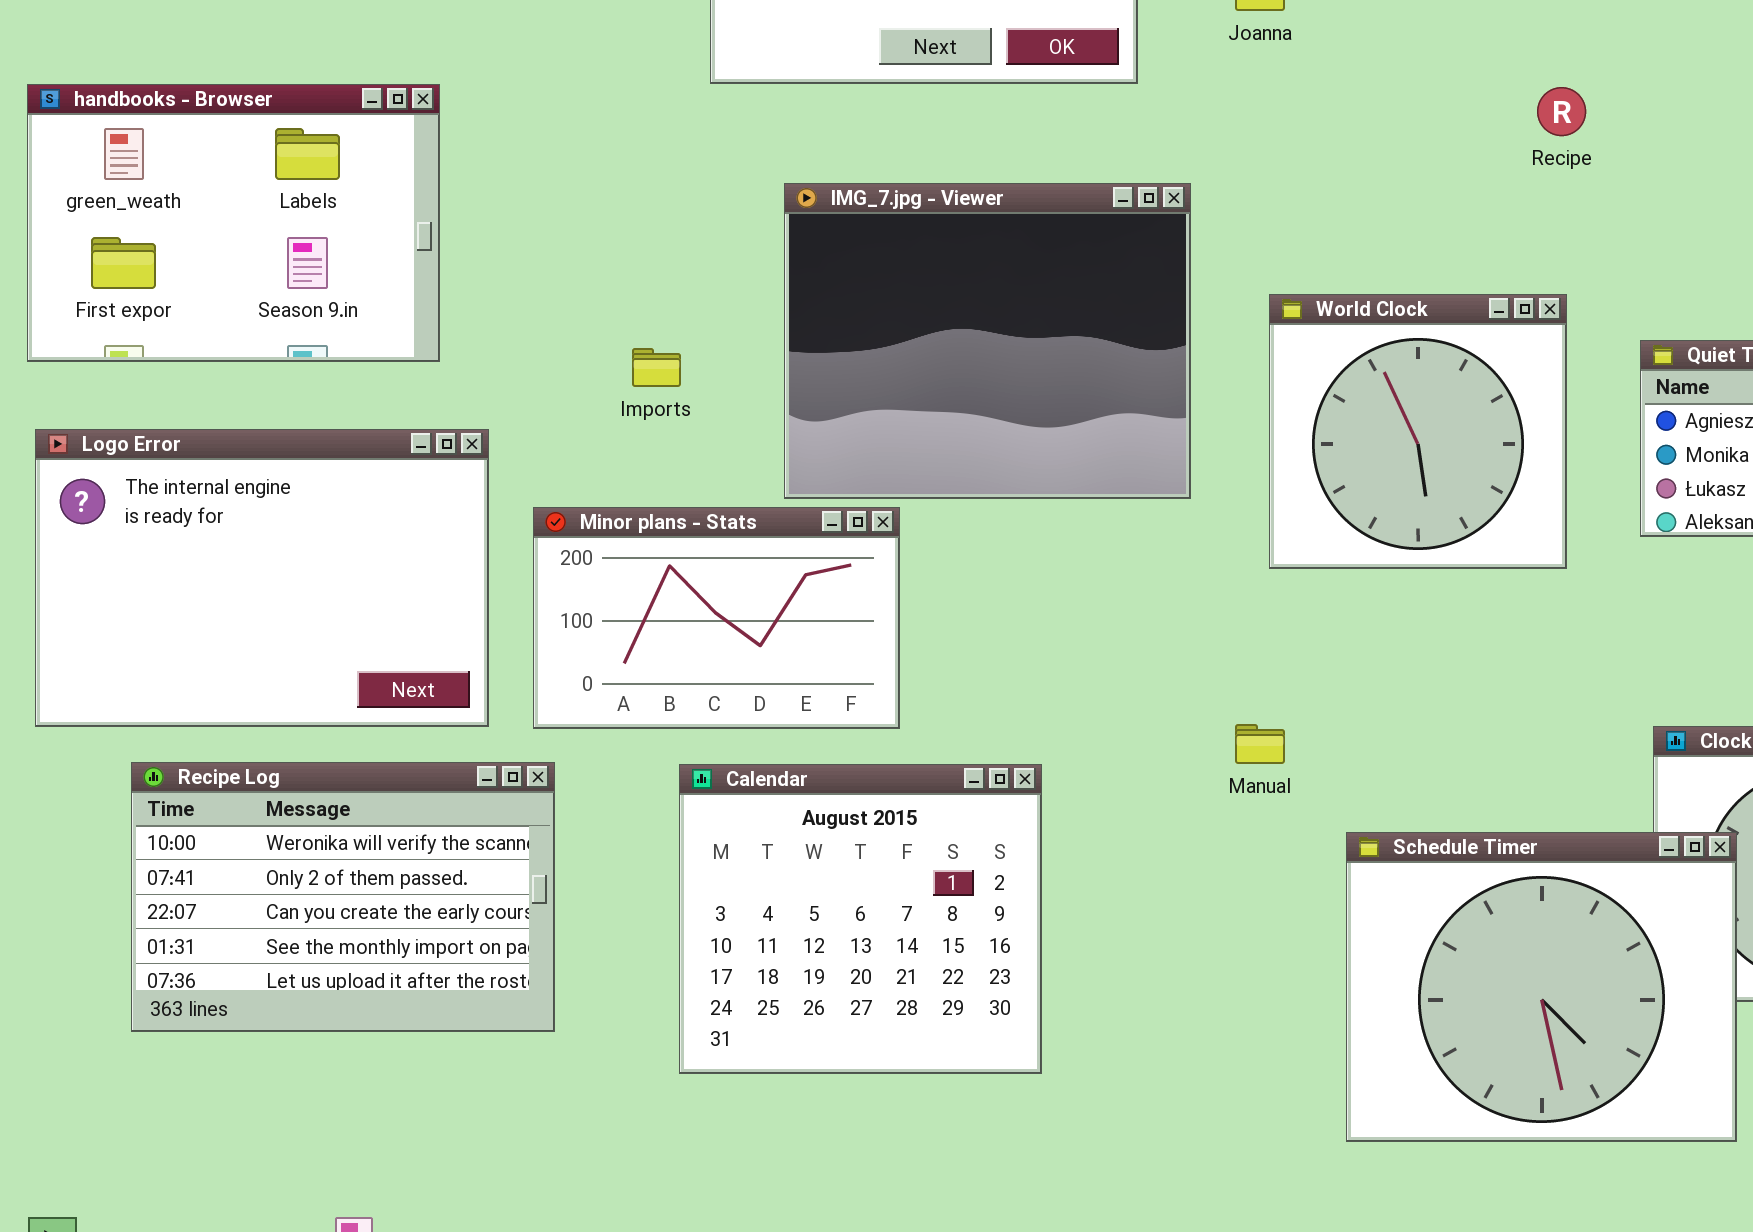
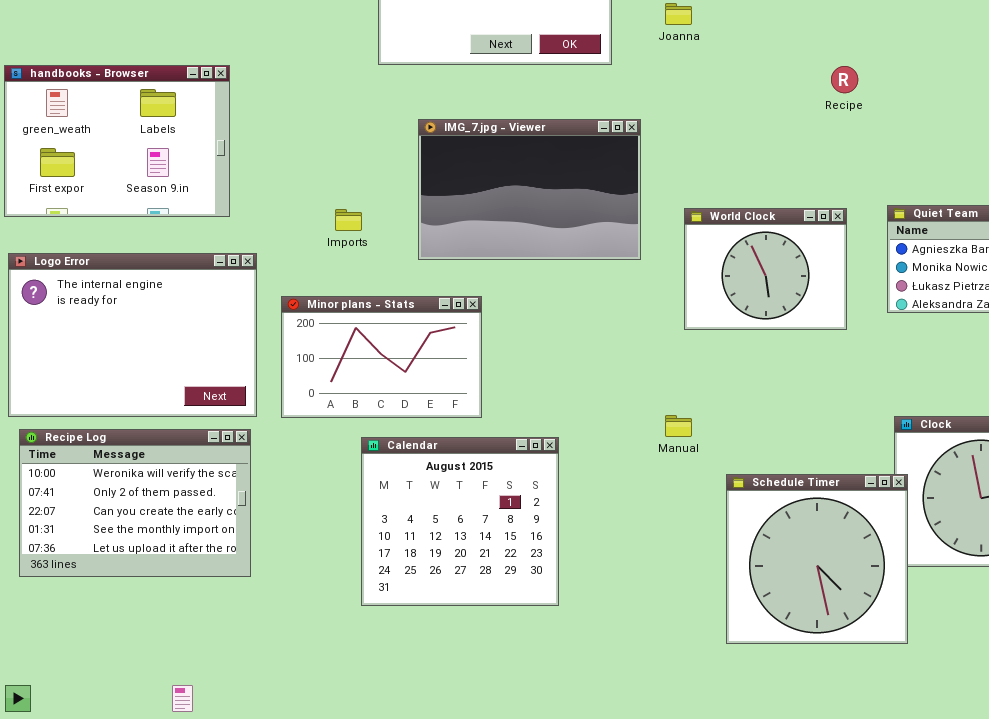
IMG_7.jpg - Viewer: [784,183,1191,499] -> [418,119,641,260], resized
World Clock: [1269,294,1567,569] -> [684,208,847,330], resized
Recipe Log: [131,762,555,1032] -> [19,429,251,577], moved
Schedule Timer: [1346,832,1737,1142] -> [726,474,908,644], resized

